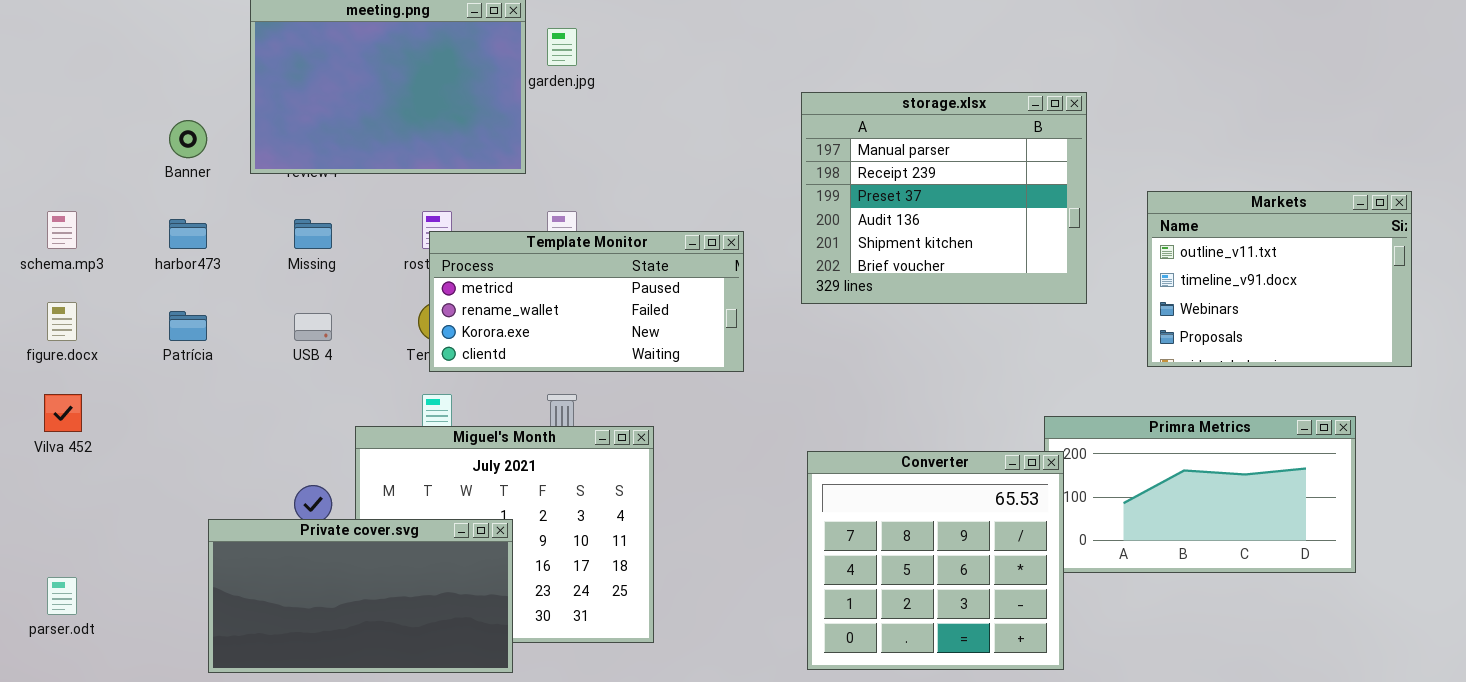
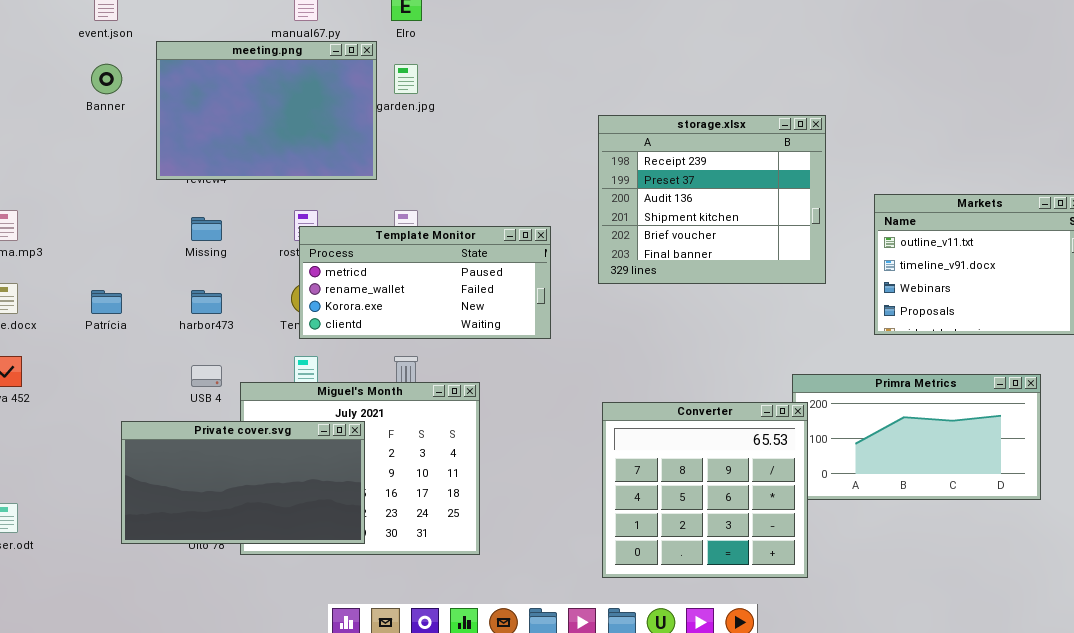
storage.xlsx: [801,92,1087,304] -> [598,115,826,284], scrolled down 1 row
Banner: [169,120,207,158] -> [91,64,122,94], moved
harbor473: [169,219,207,249] -> [191,290,222,314], moved
USB 4: [294,313,332,341] -> [191,365,222,387], moved
Private cover.svg: [208,519,513,673] -> [121,421,365,544], moved

